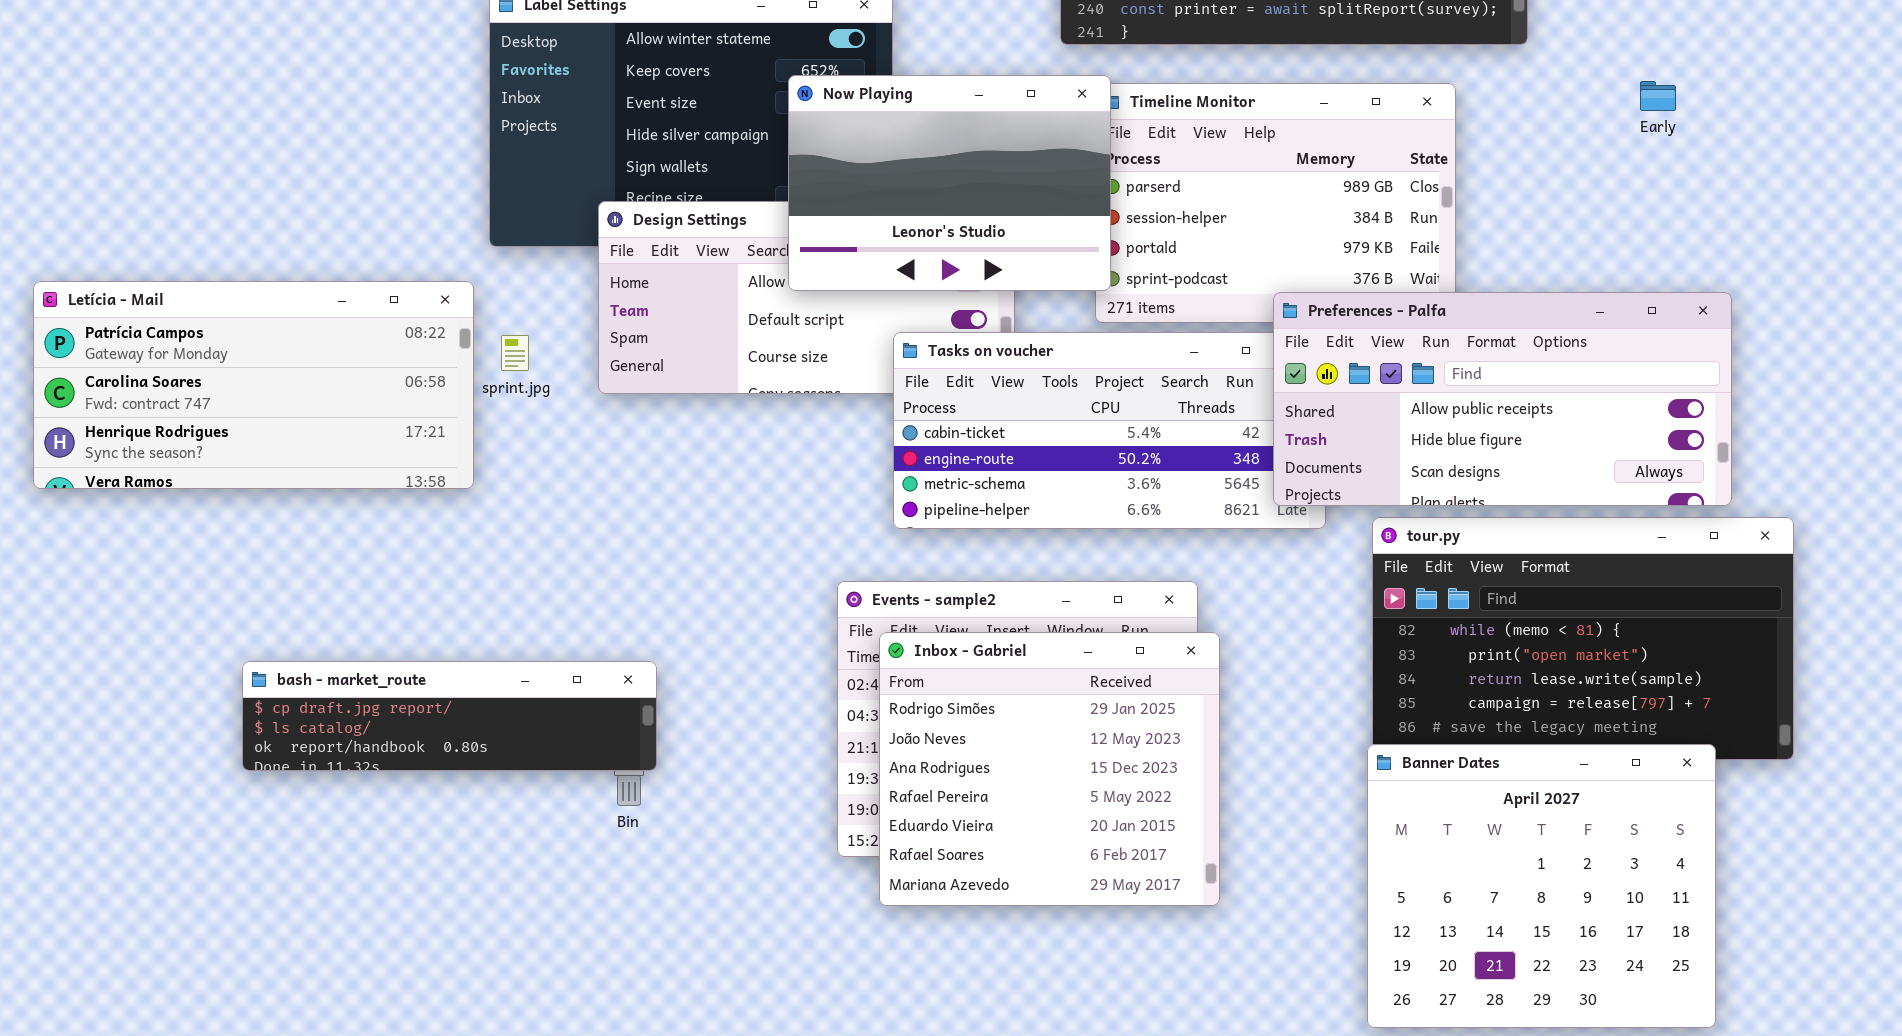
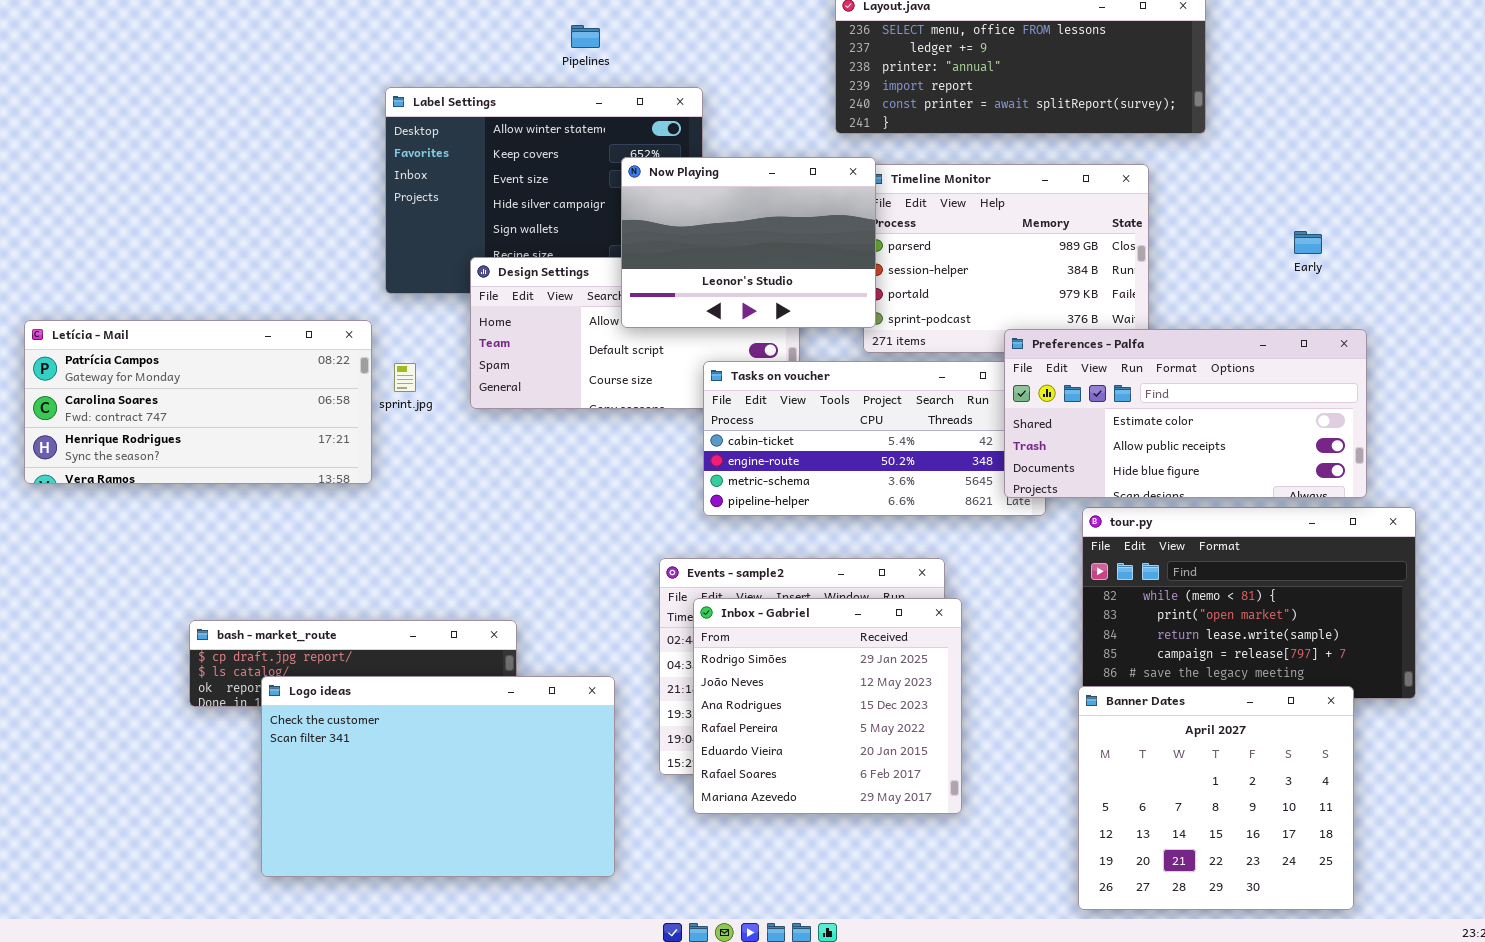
Early: [1640,81,1676,111] -> [1294,231,1322,254], moved
Preferences - Palfa: [1273,292,1732,506] -> [1004,329,1367,498], scrolled up 1 row
Logo ideas: none -> [261,676,615,877], opened

